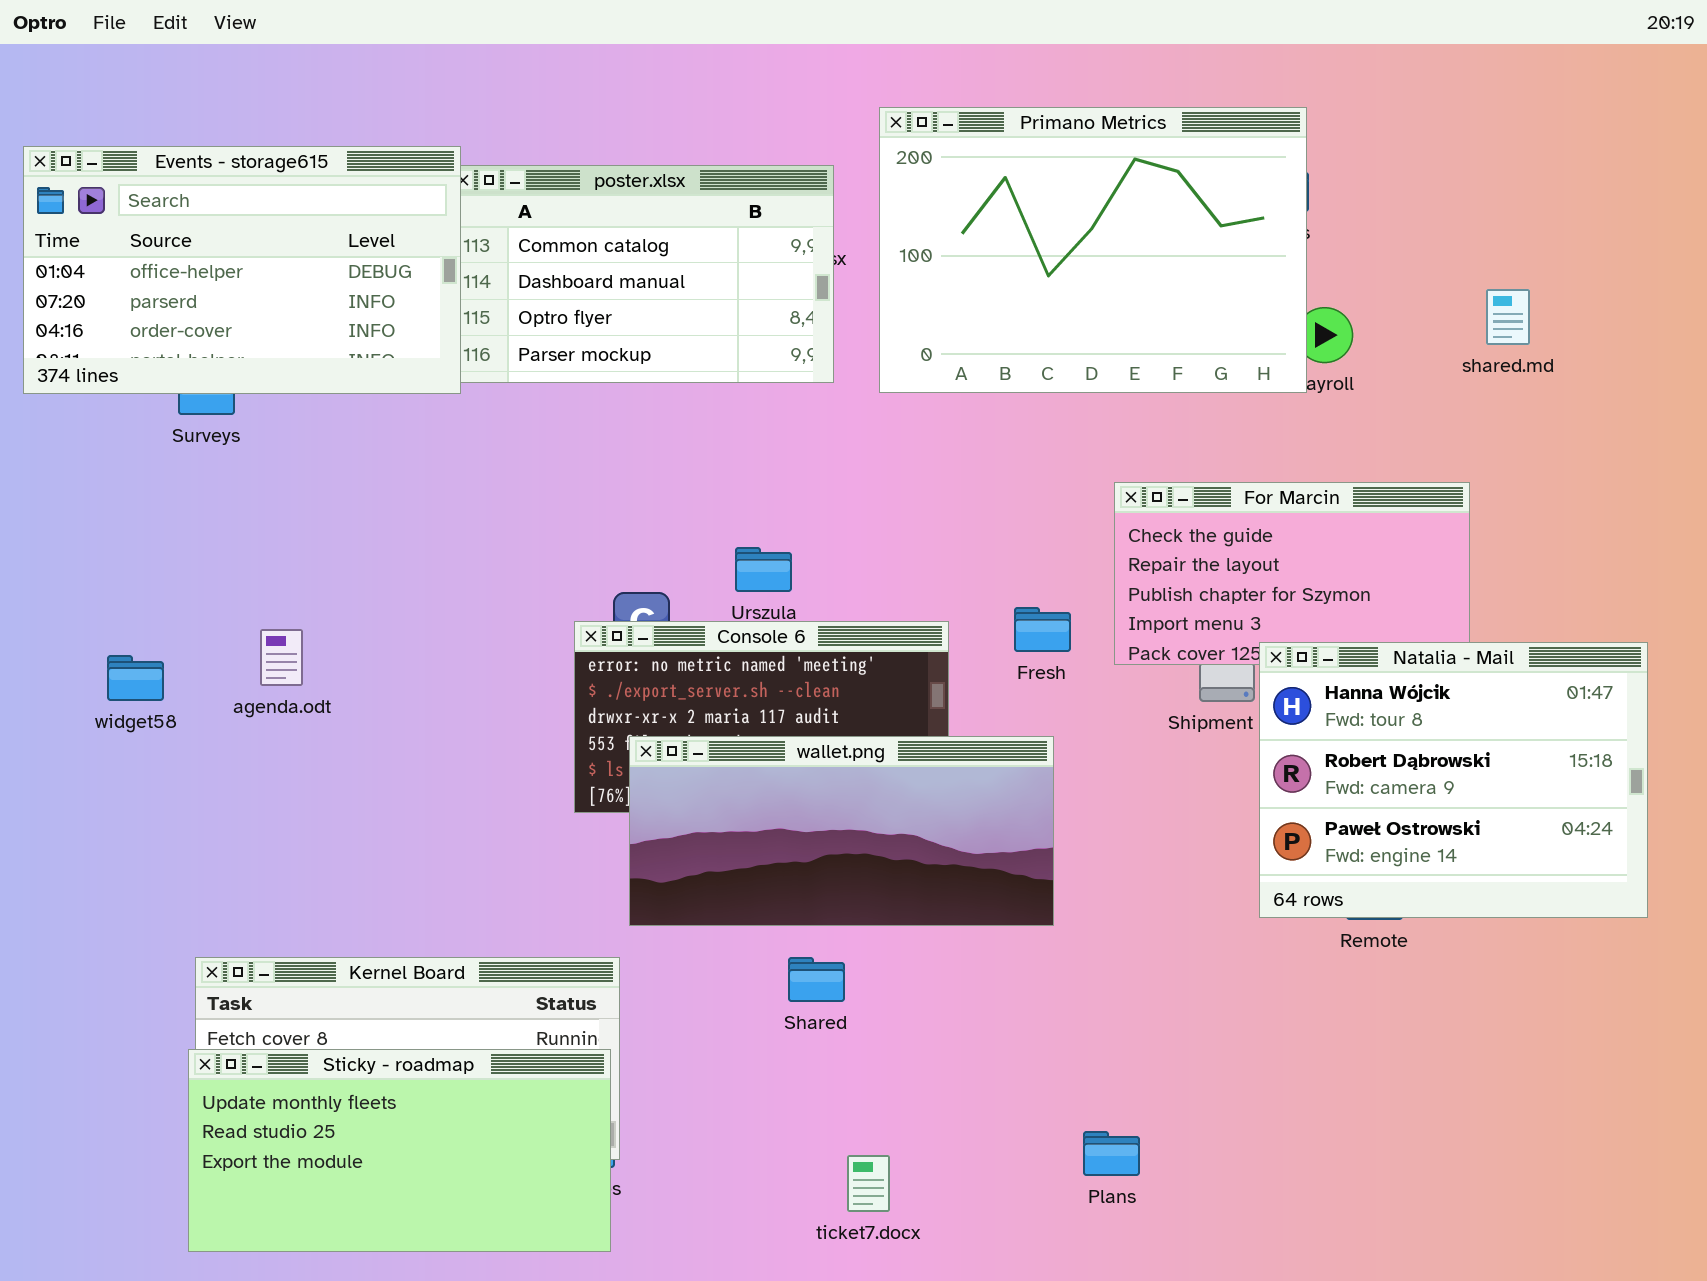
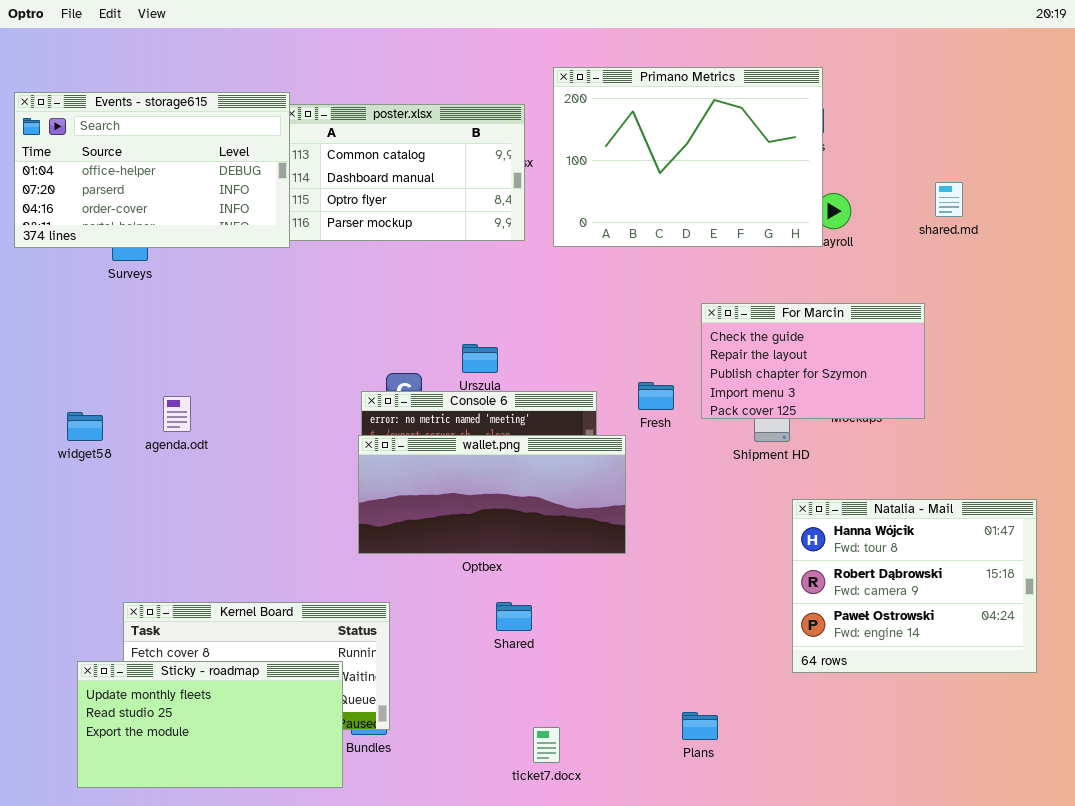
Natalia - Mail: [1259,642,1648,918] -> [792,499,1037,673], moved
wallet.png: [629,736,1054,926] -> [358,435,626,554], moved
Sticky - roadmap: [188,1049,611,1252] -> [77,661,343,788], moved

